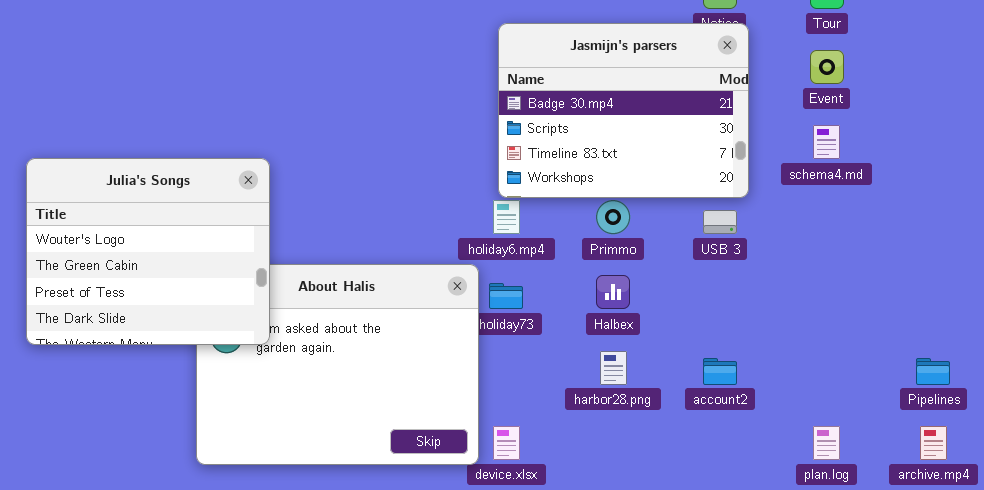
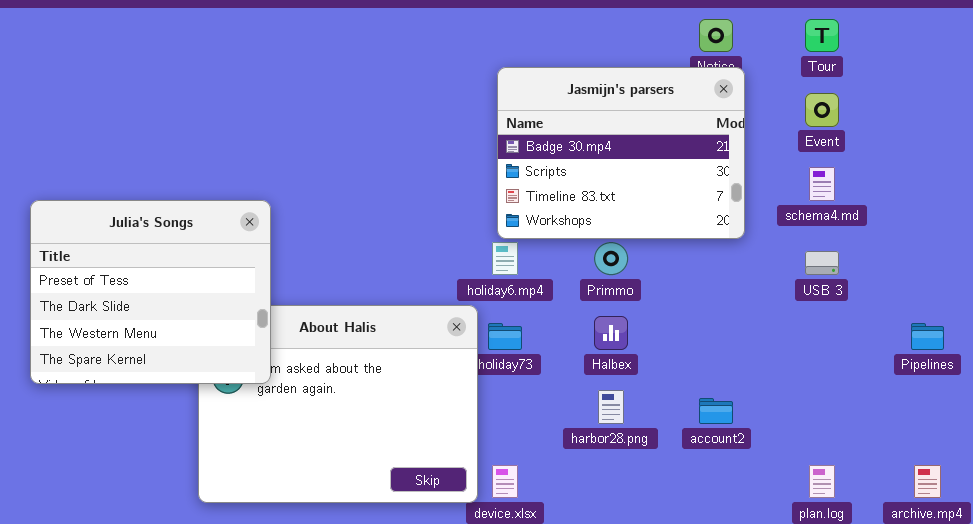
Julia's Songs: [26,158,270,345] -> [30,200,271,384], scrolled down 2 rows
USB 3: [703,210,737,234] -> [805,251,839,275], moved
Pipelines: [916,358,950,385] -> [911,323,944,350], moved

